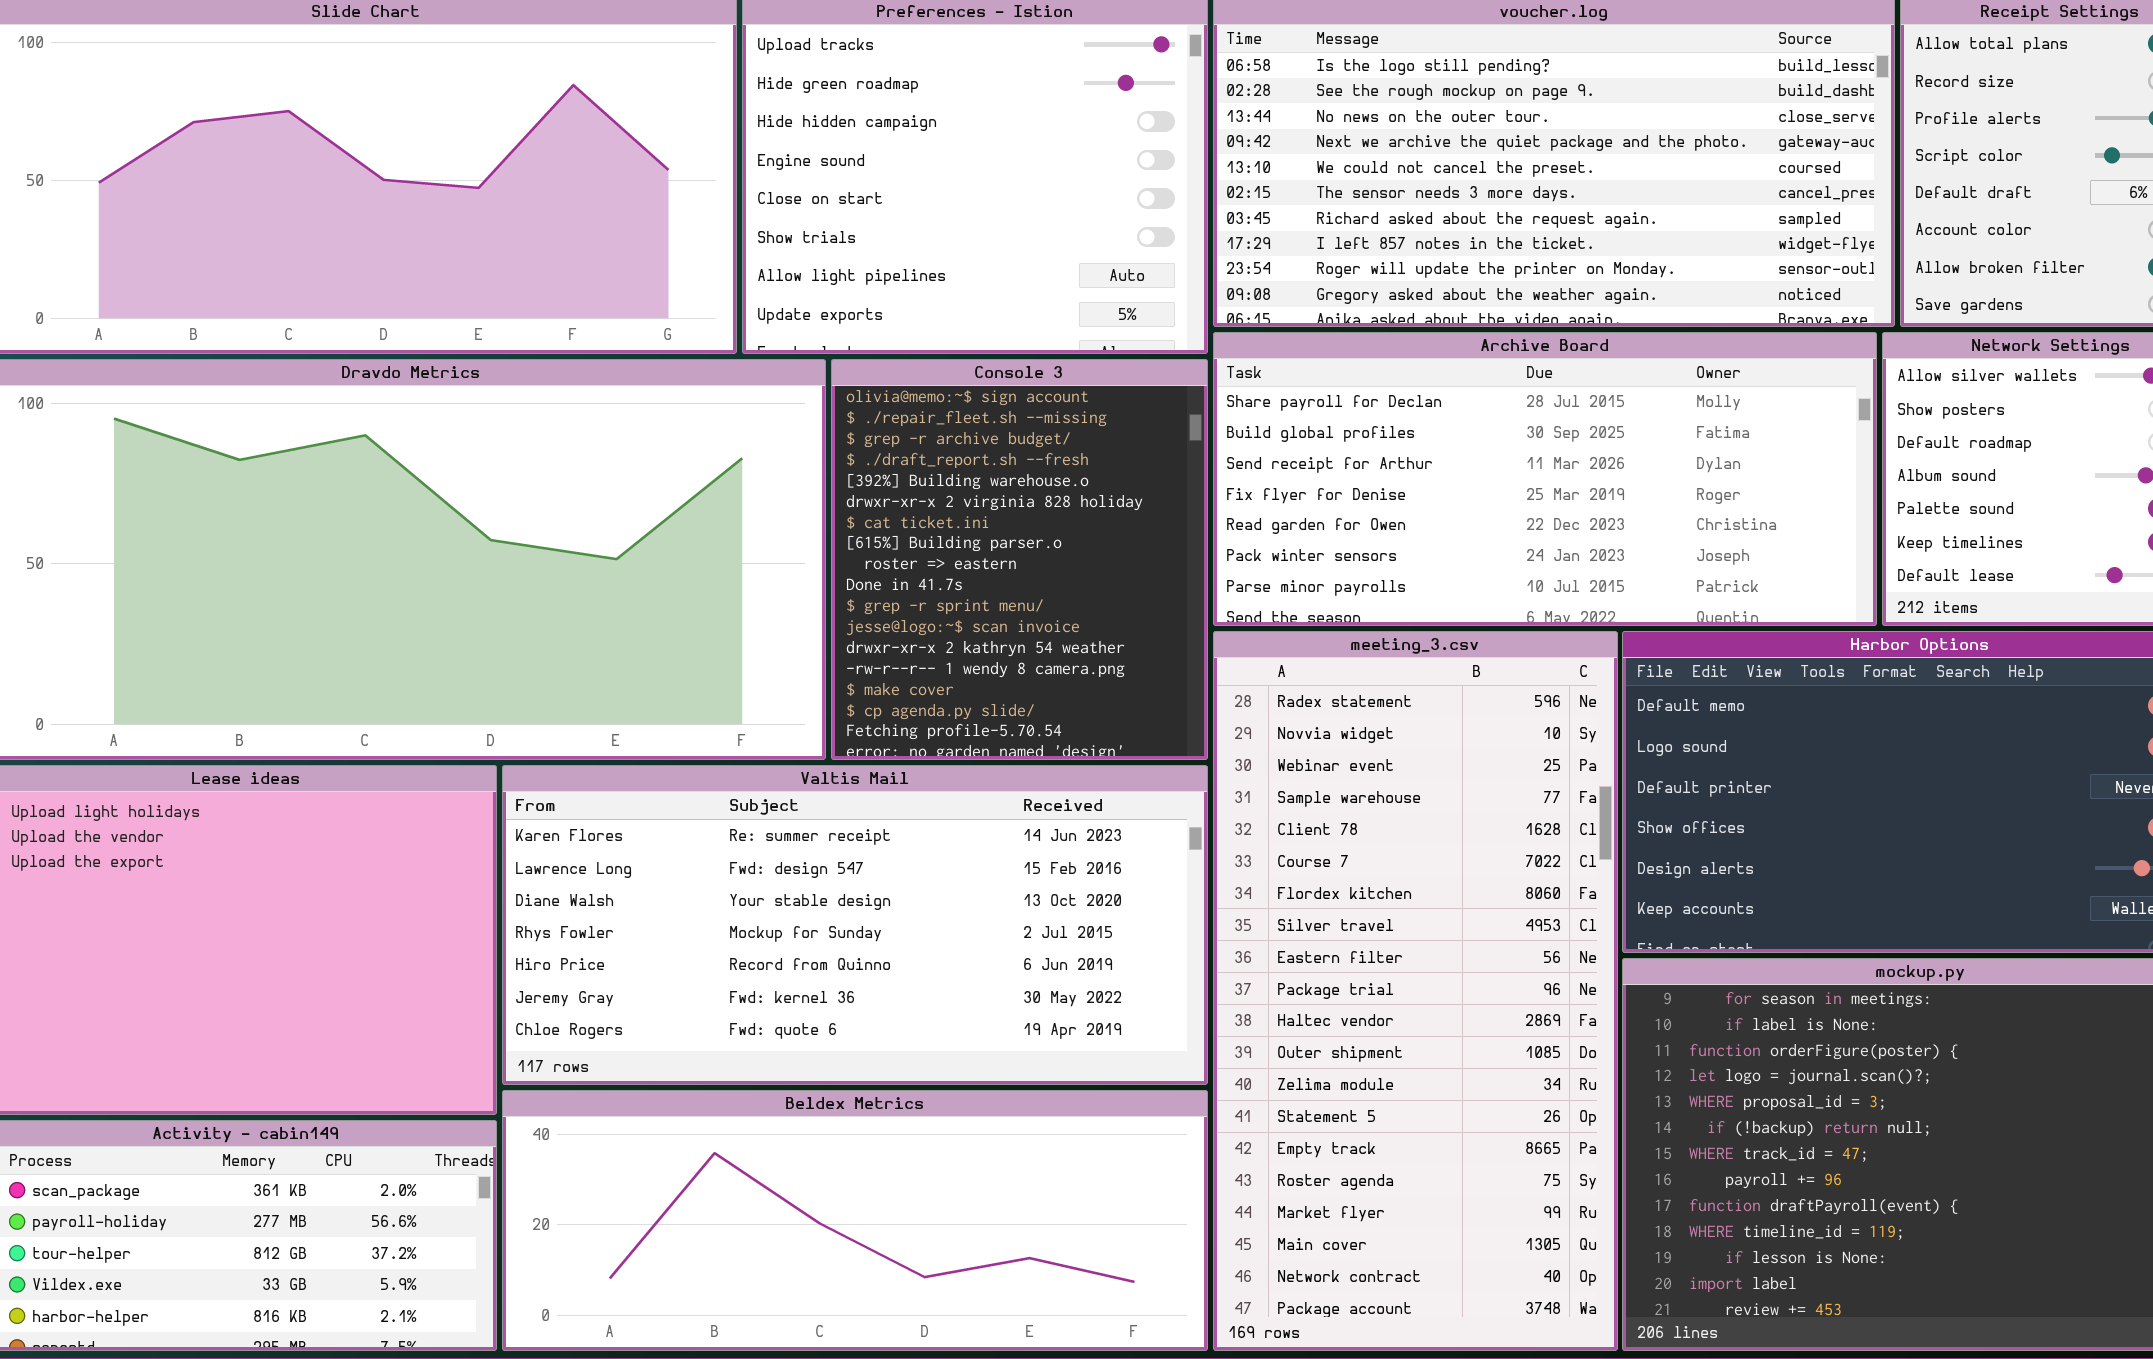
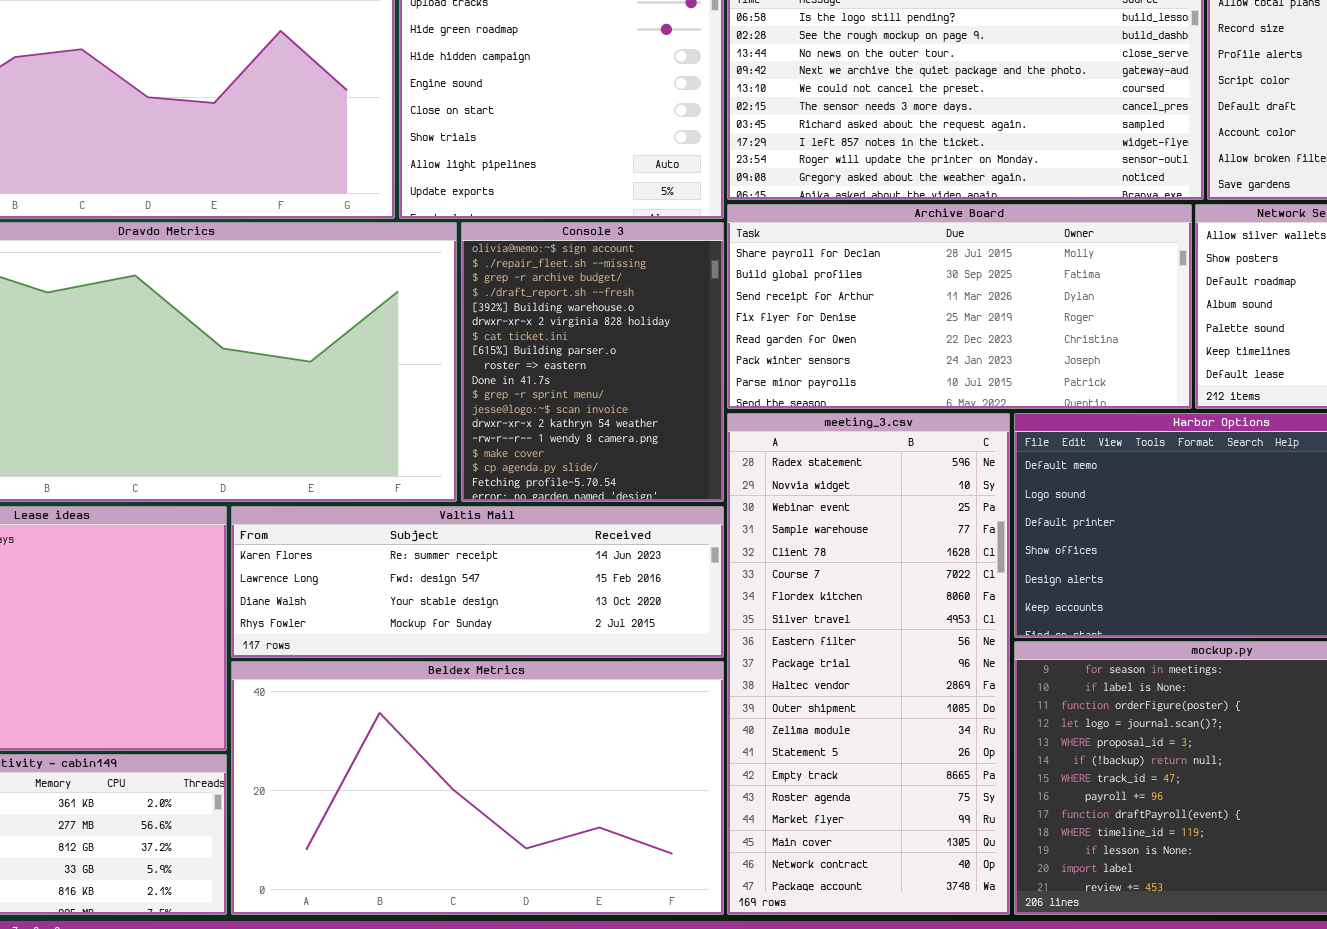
Valtis Mail: [502,765,1208,1085] -> [231,506,724,658], resized
Beldex Metrics: [502,1090,1208,1351] -> [231,661,724,915], resized

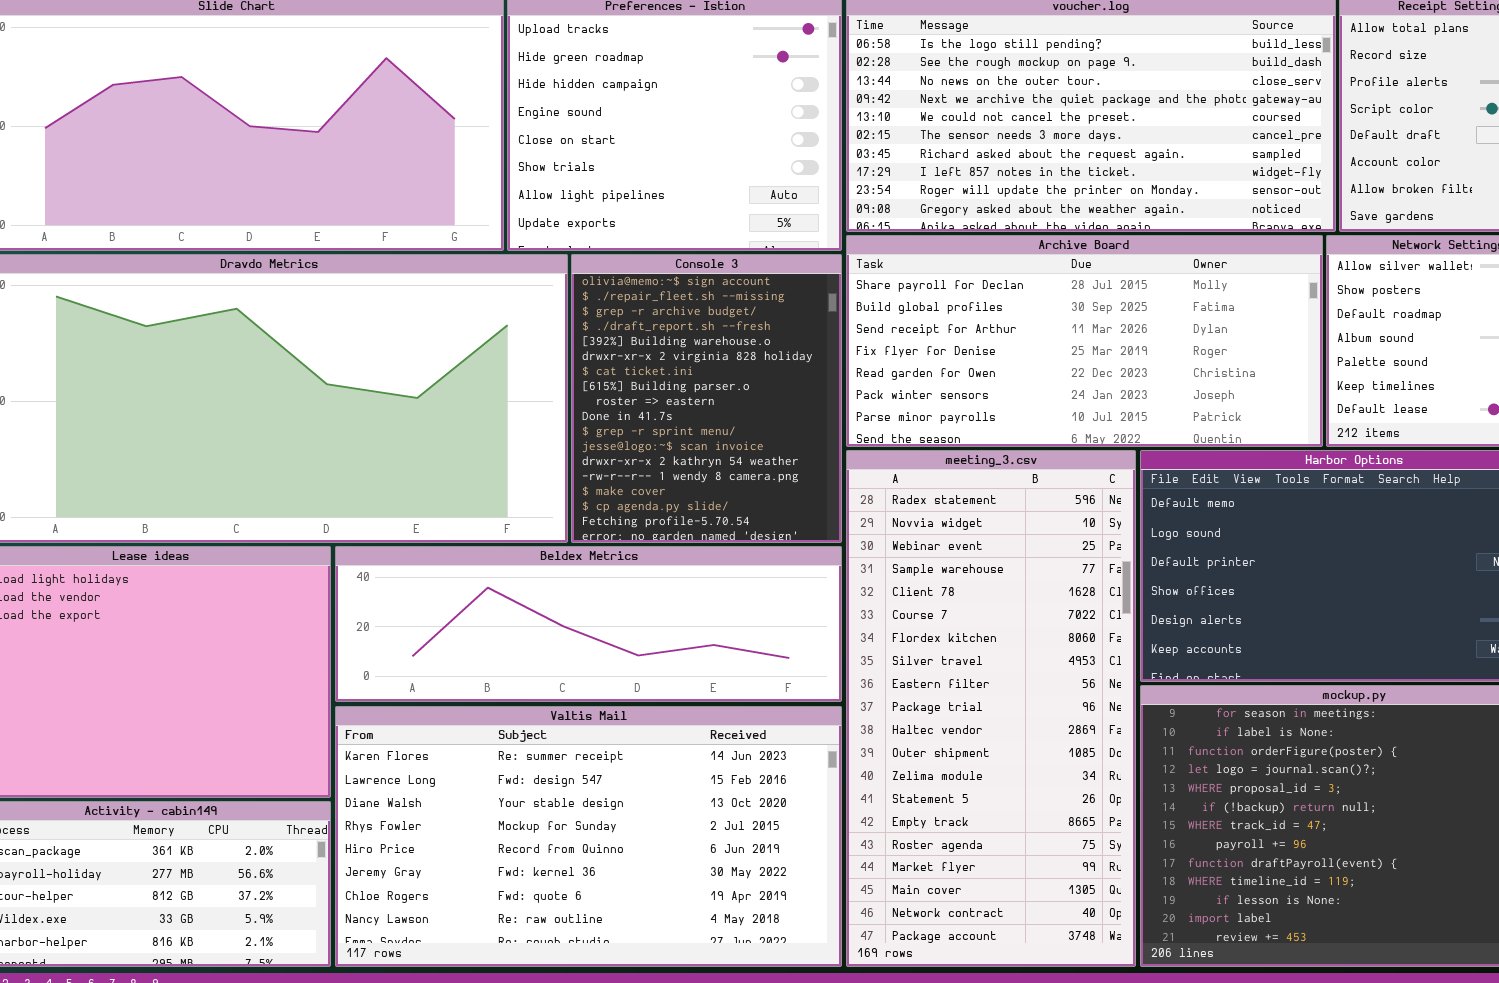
Valtis Mail: [231,506,724,658] -> [335,706,842,967], moved, resized
Beldex Metrics: [231,661,724,915] -> [335,546,842,702], moved, resized

